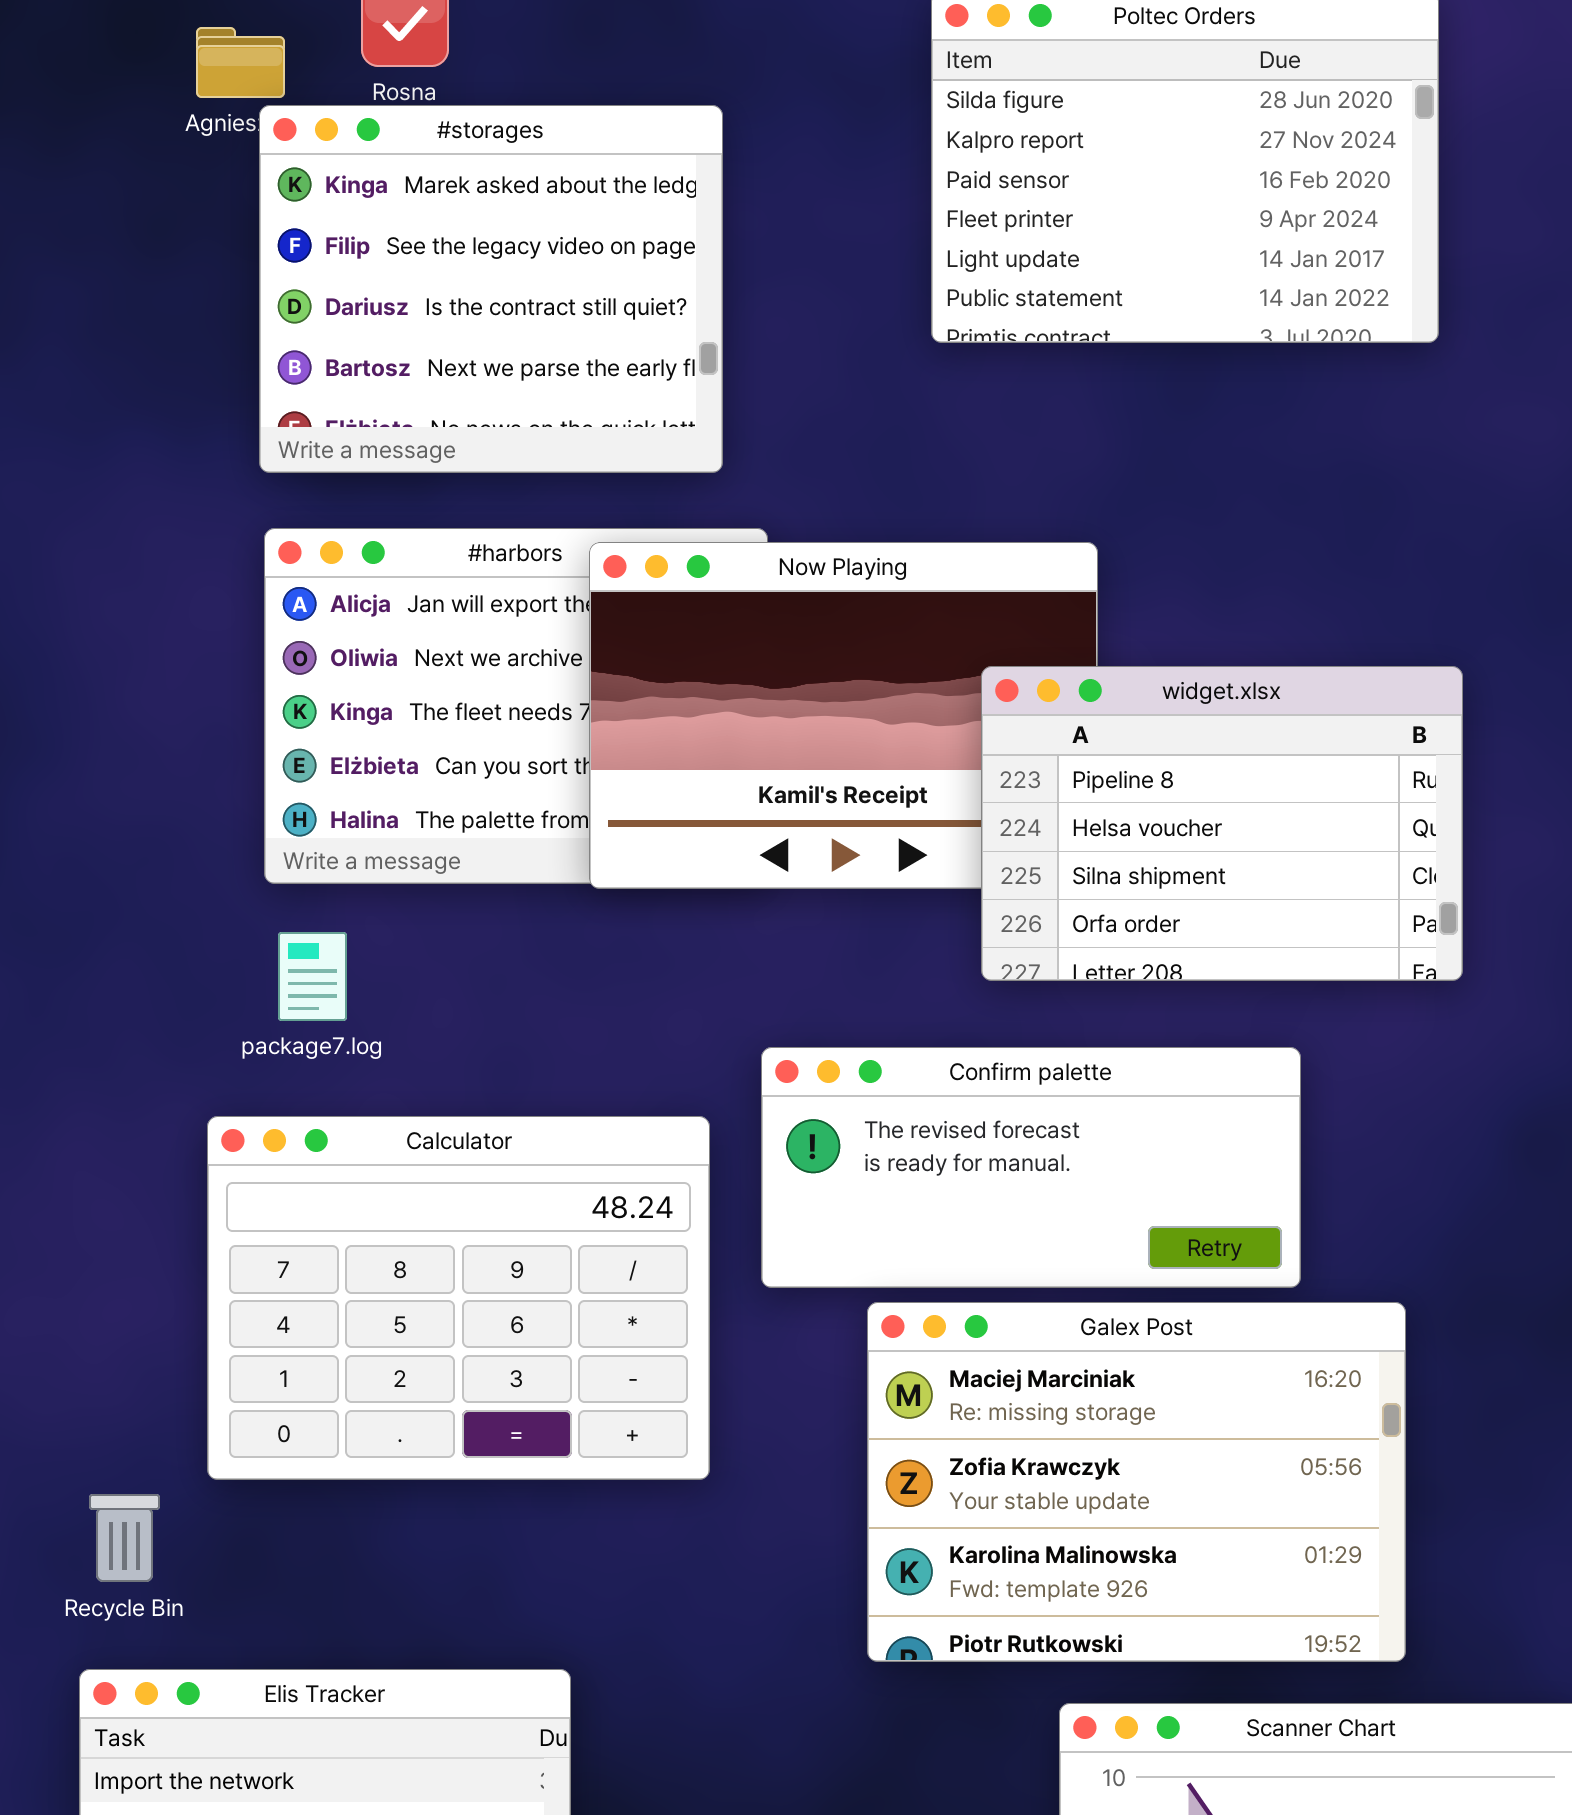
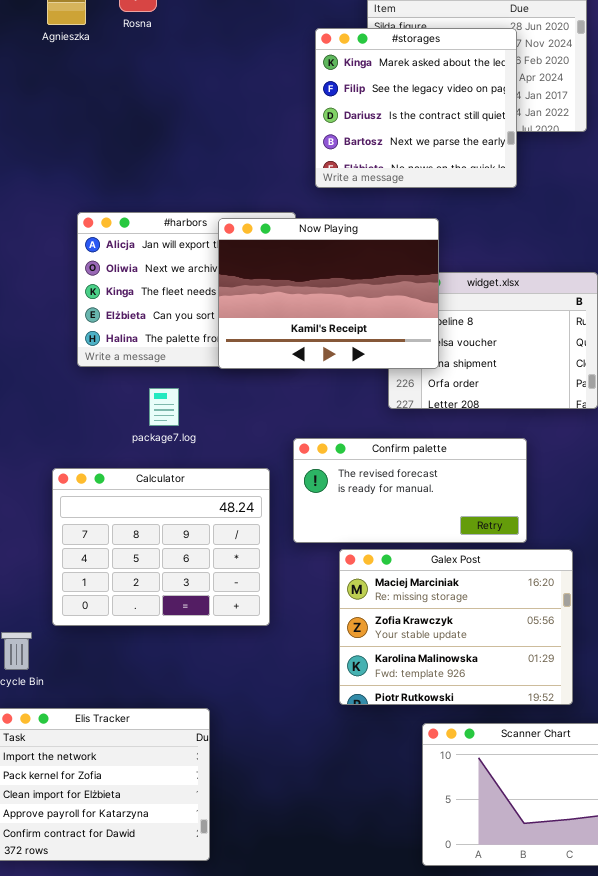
#storages: [259,105,723,473] -> [315,28,517,188], moved
Now Playing: [589,542,1098,889] -> [218,218,439,369], raised
package7.log: [278,932,347,1021] -> [149,388,179,426], moved

